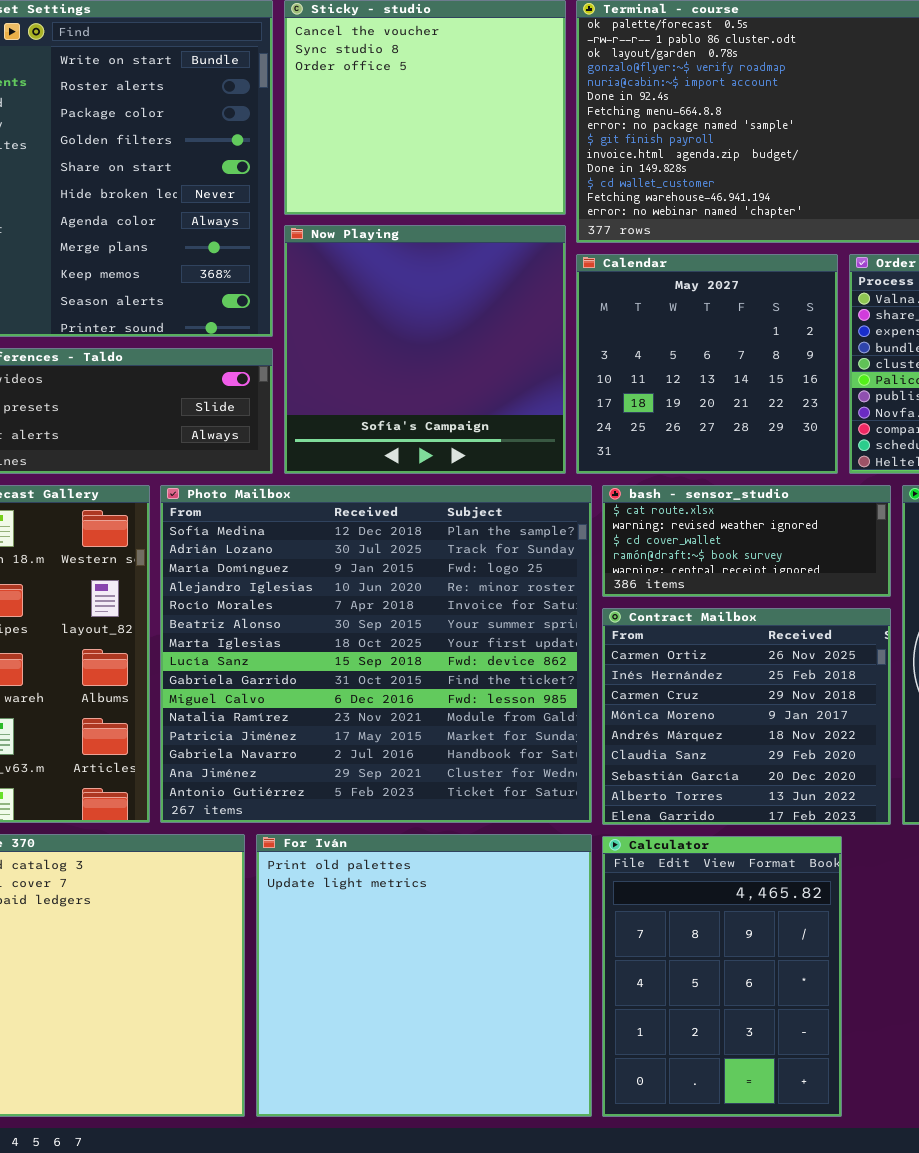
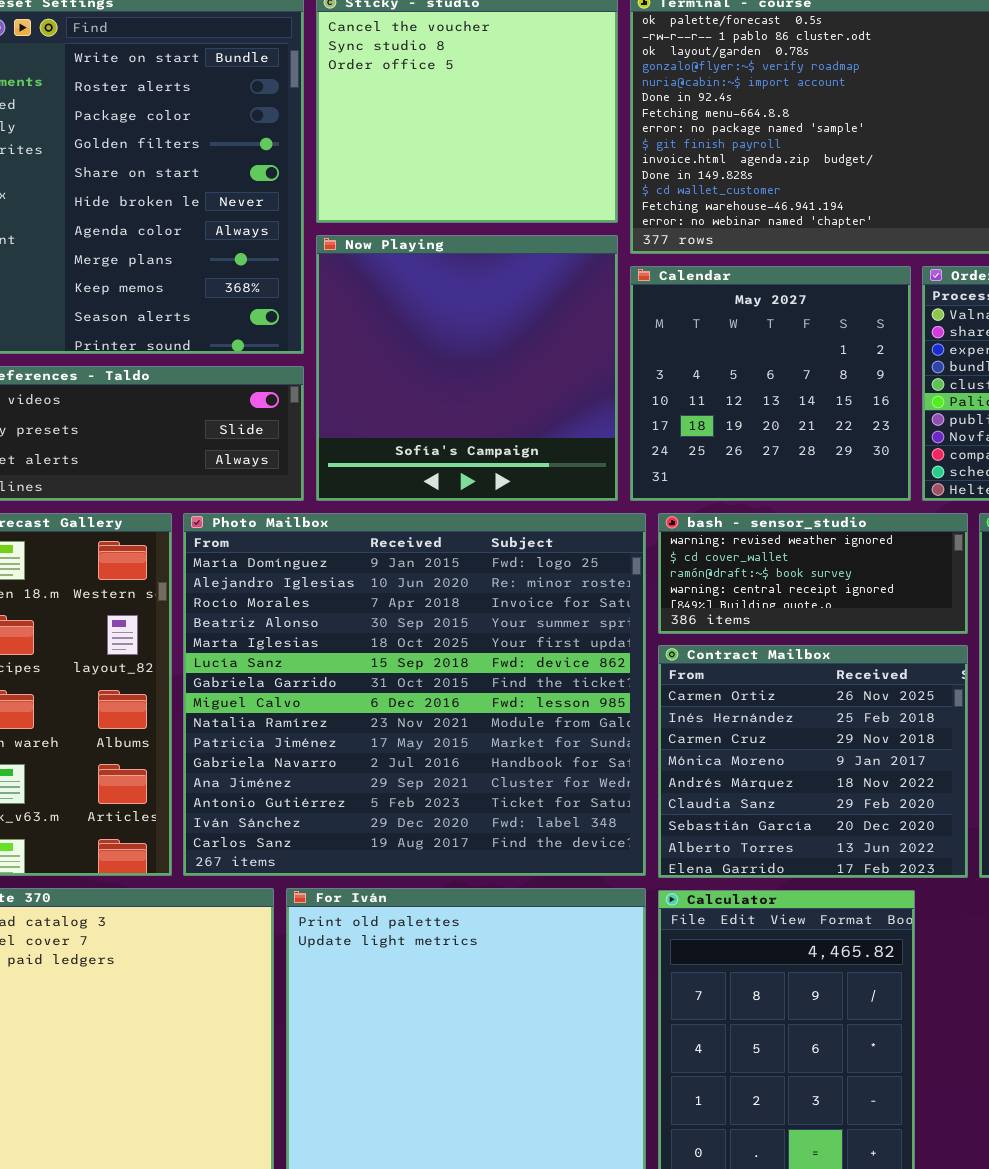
Photo Mailbox: [160,485,592,823] -> [183,513,646,876], scrolled down 2 rows
bash - sensor_studio: [602,485,891,597] -> [658,513,968,634], scrolled down 1 row

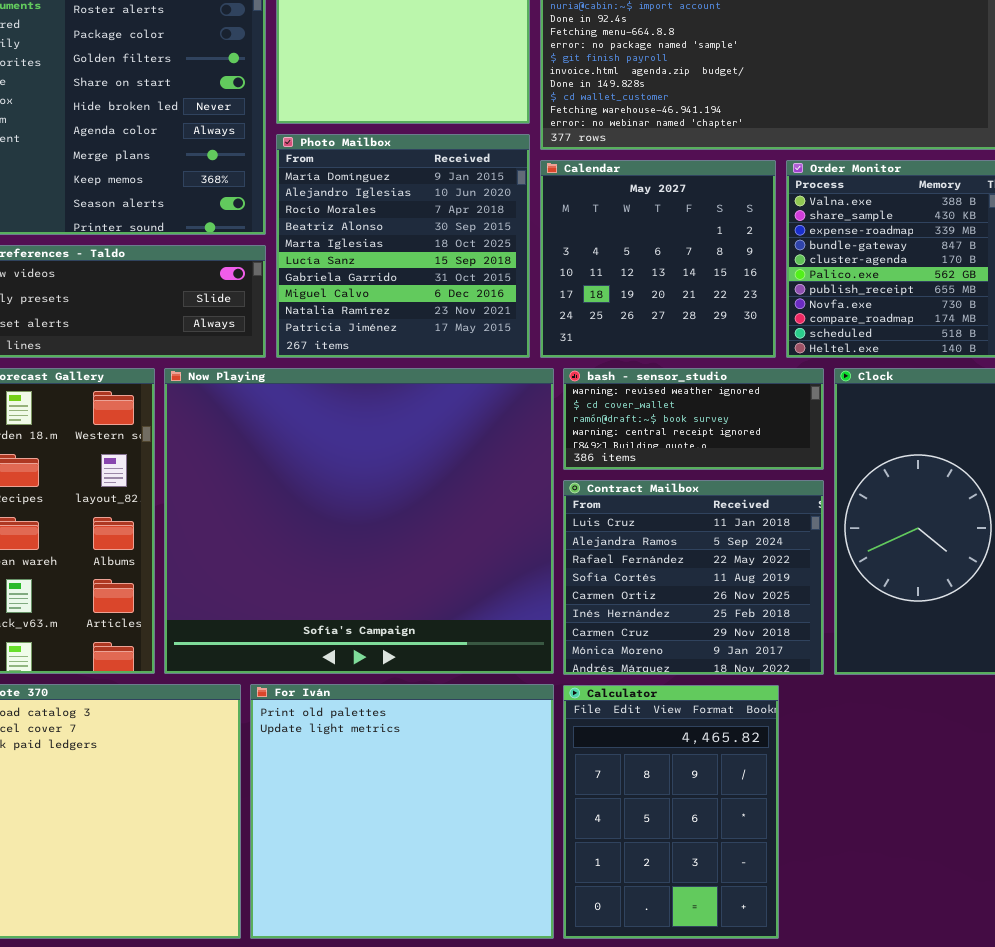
Now Playing: [316,235,618,501] -> [164,368,554,674], moved, resized
Photo Mailbox: [183,513,646,876] -> [276,134,530,358], moved, resized
Contract Mailbox: [658,645,968,878] -> [563,480,824,675], scrolled up 4 rows

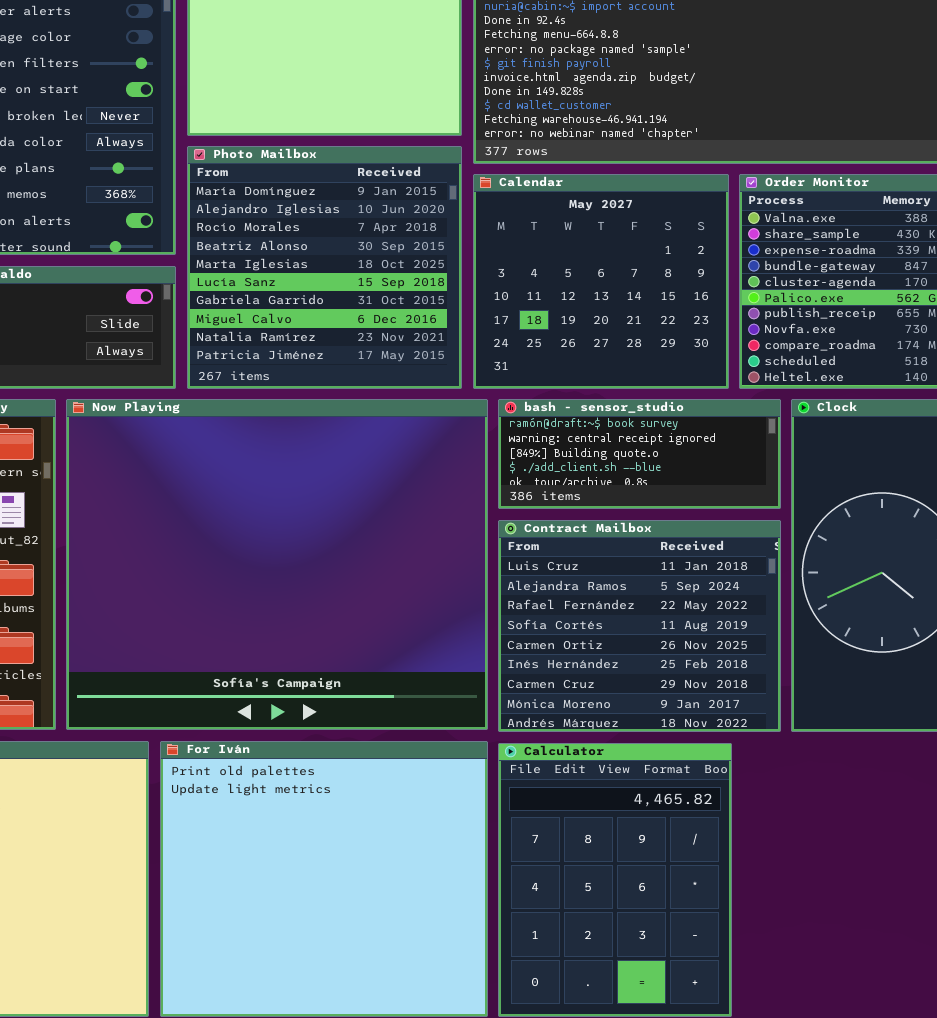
bash - sensor_studio: [563,368,824,470] -> [498,399,781,509], scrolled down 2 rows

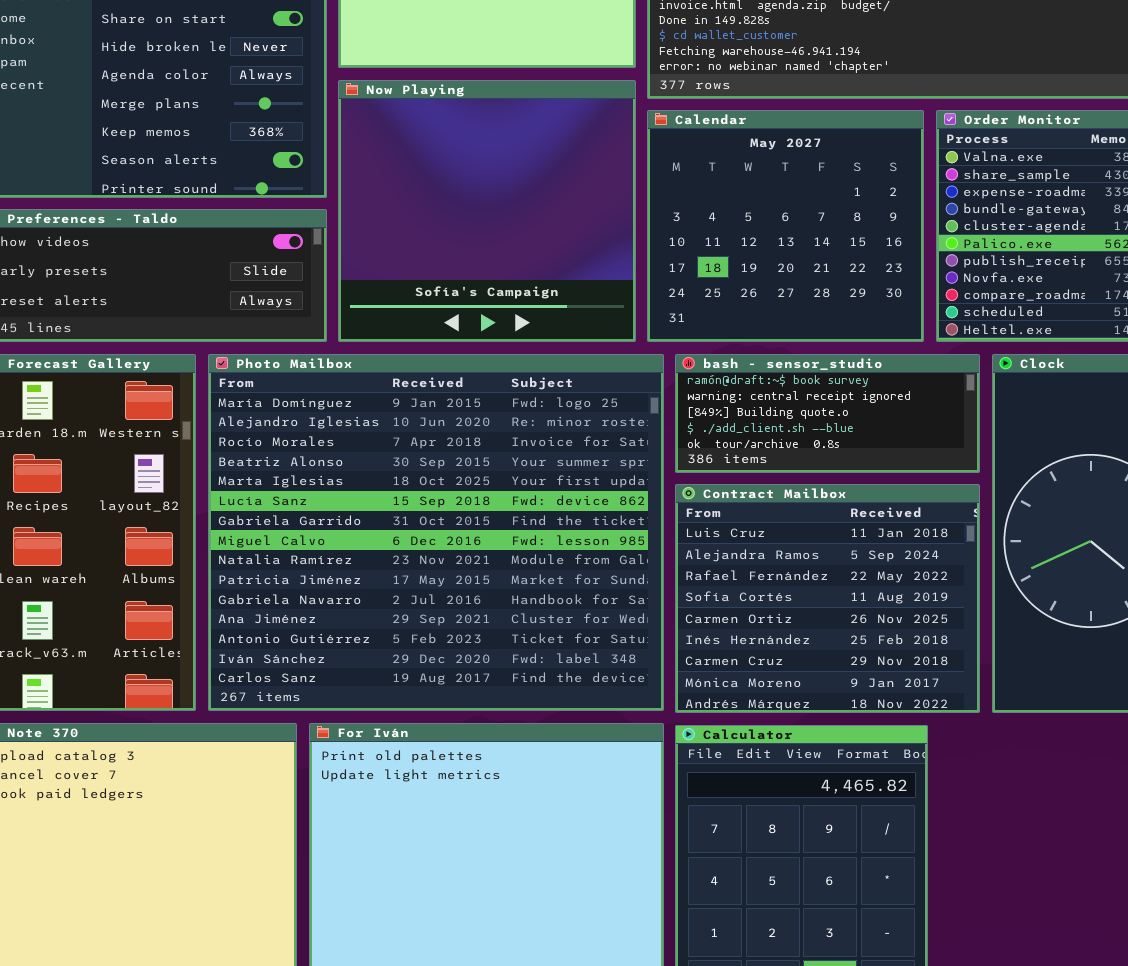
Photo Mailbox: [187,146,462,389] -> [208,354,664,711], moved, resized
Now Playing: [66,399,488,730] -> [338,80,636,342], moved, resized

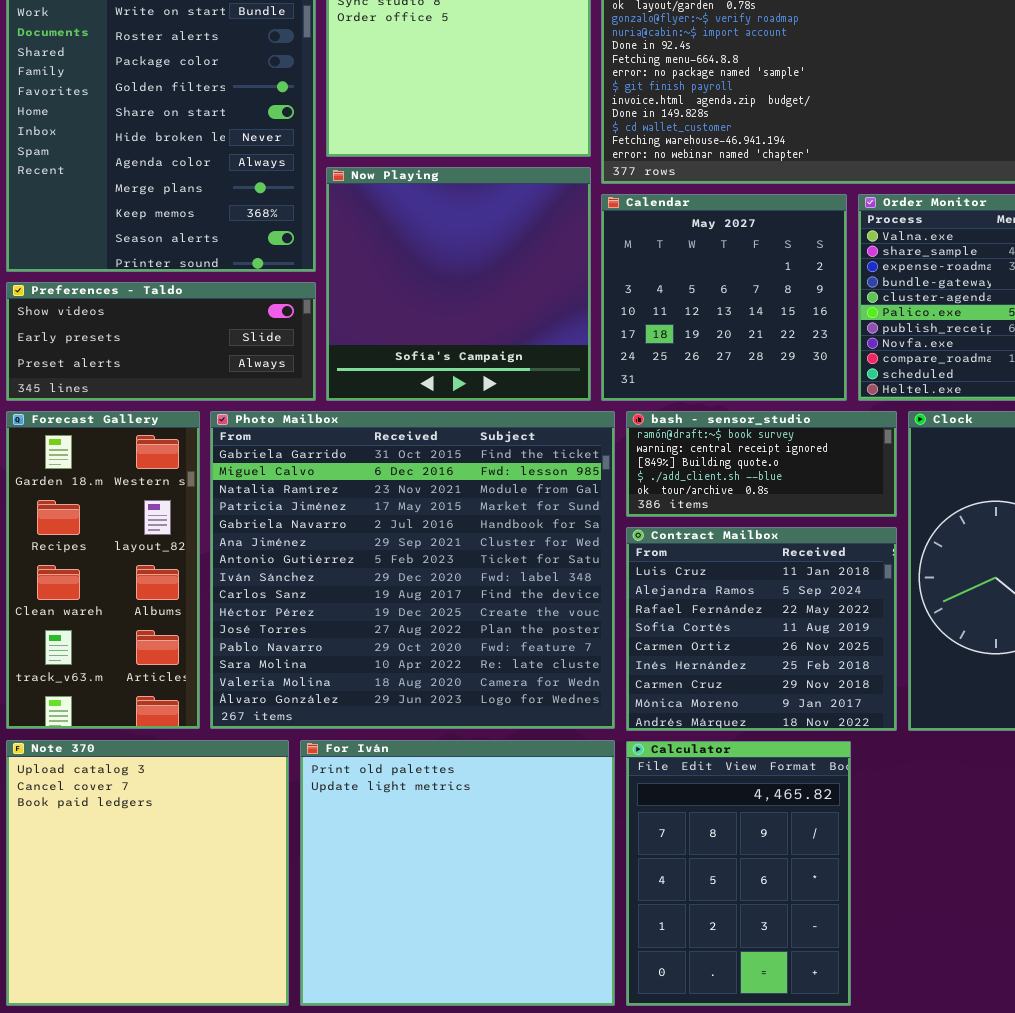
Photo Mailbox: [208,354,664,711] -> [210,411,615,729], scrolled down 6 rows

